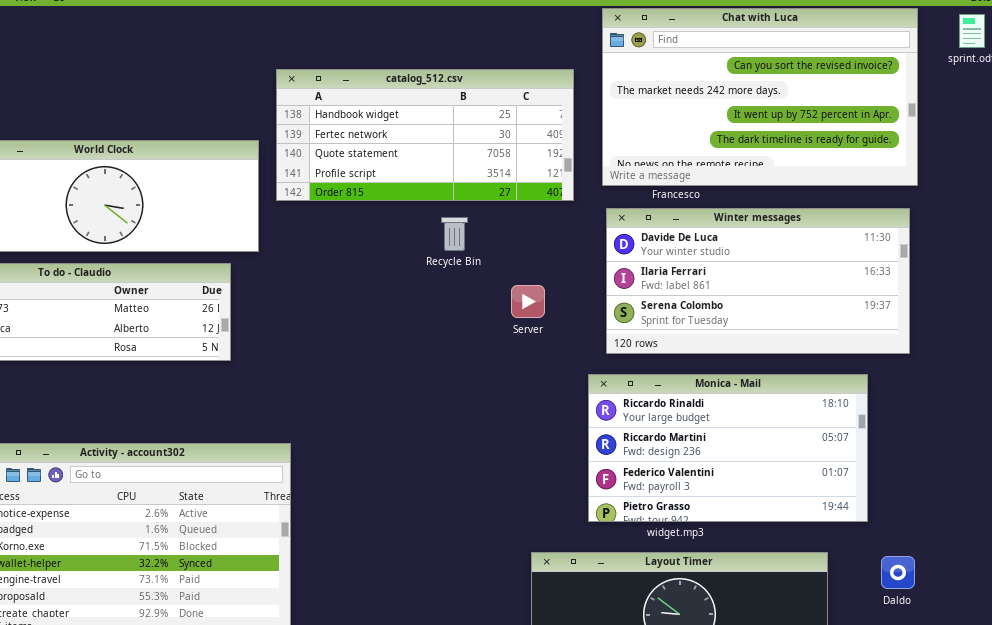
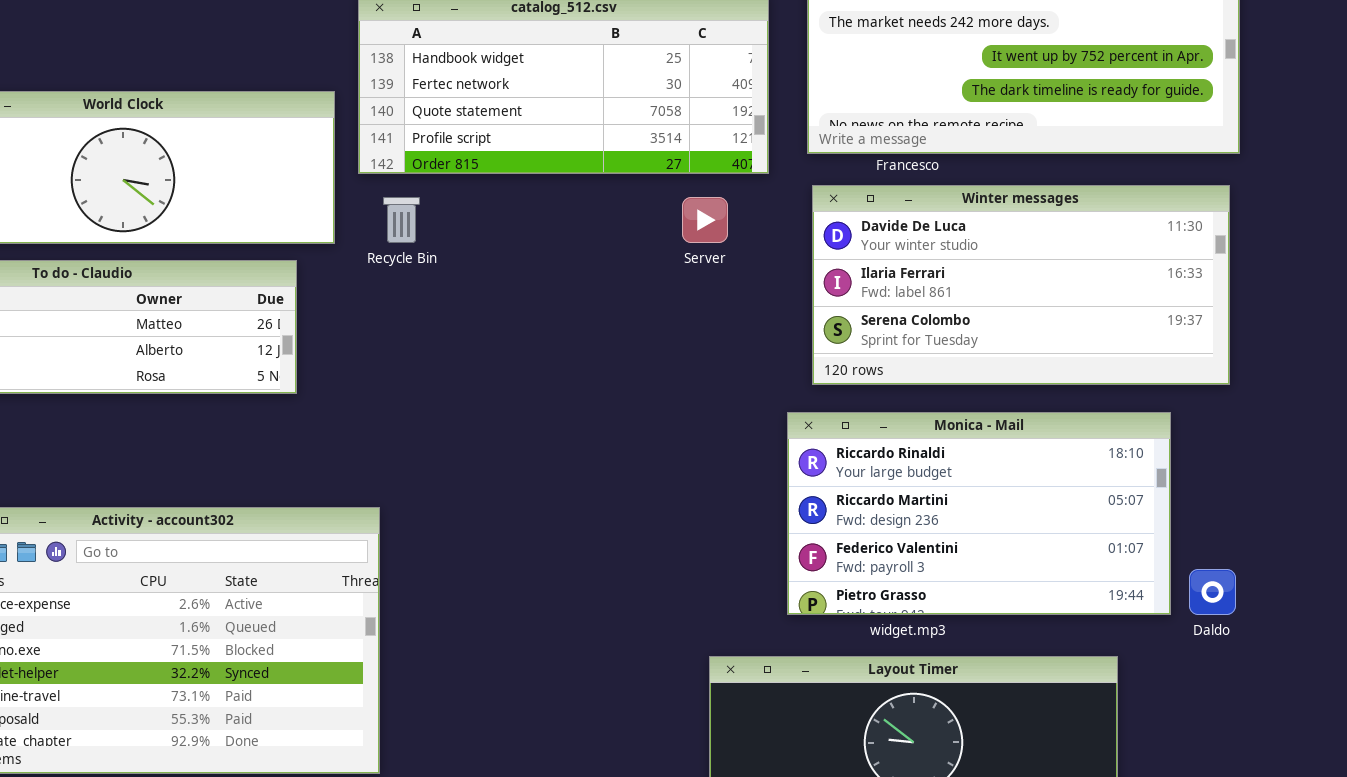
Recycle Bin: [441,217,468,251] -> [383,197,420,243], moved
Server: [511,285,545,318] -> [682,197,728,243], moved
Daldo: [881,556,915,589] -> [1189,569,1236,615], moved

